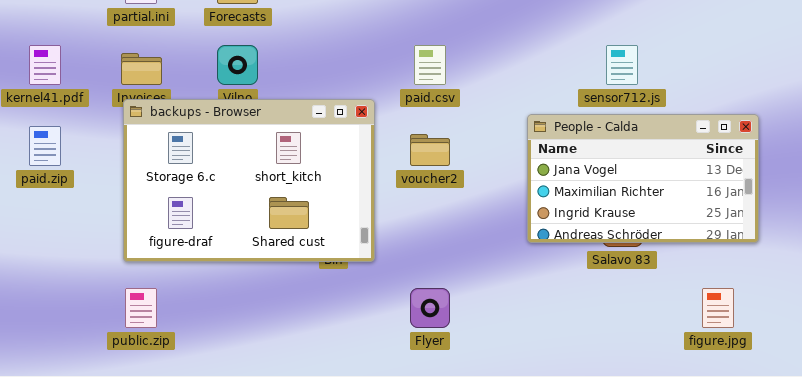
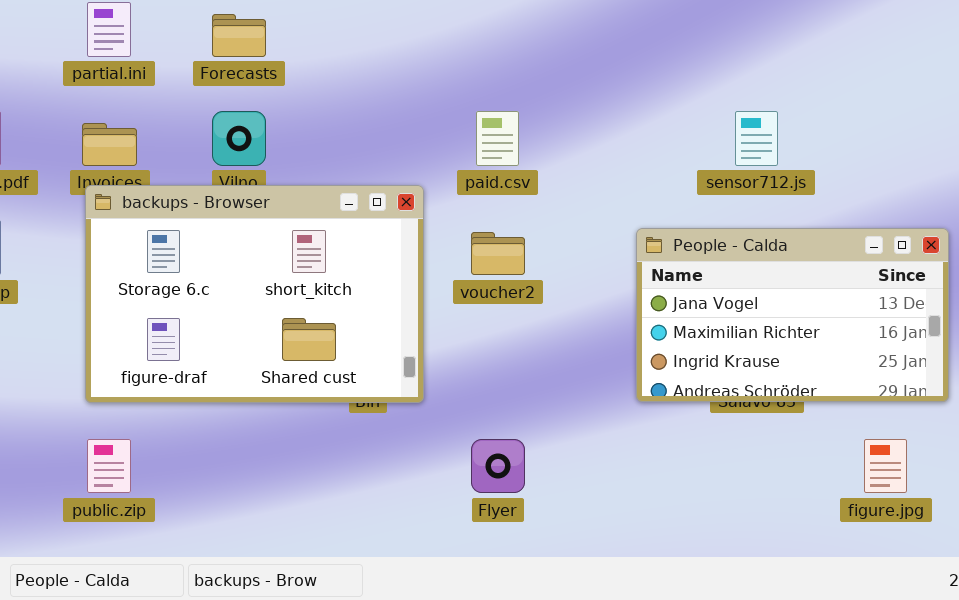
People - Calda: [527,114,759,243] -> [636,228,949,402], moved

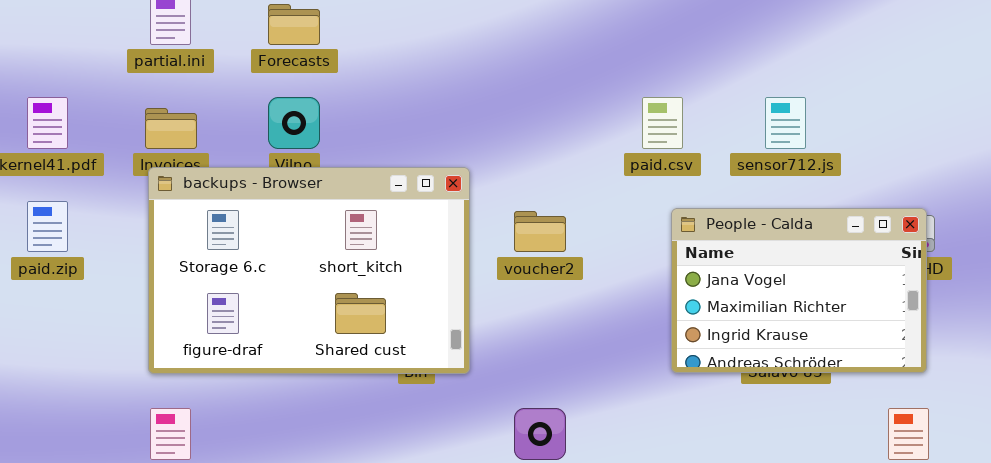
paid.csv: [476,111,519,166] -> [642,97,683,149], moved
People - Calda: [636,228,949,402] -> [671,208,927,373], resized

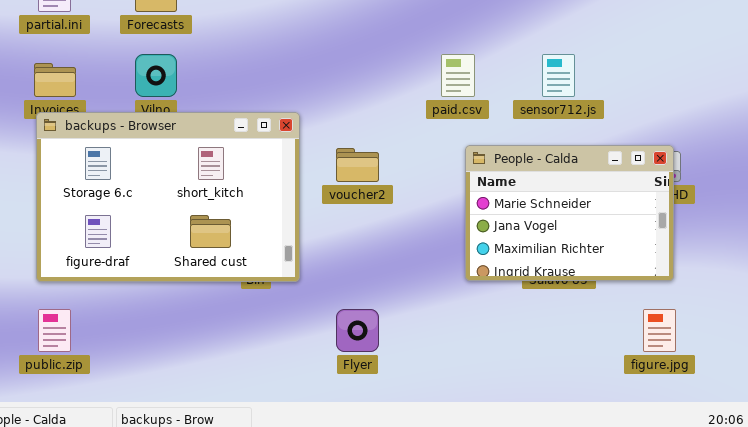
People - Calda: [671,208,927,373] -> [465,145,674,281], scrolled up 1 row

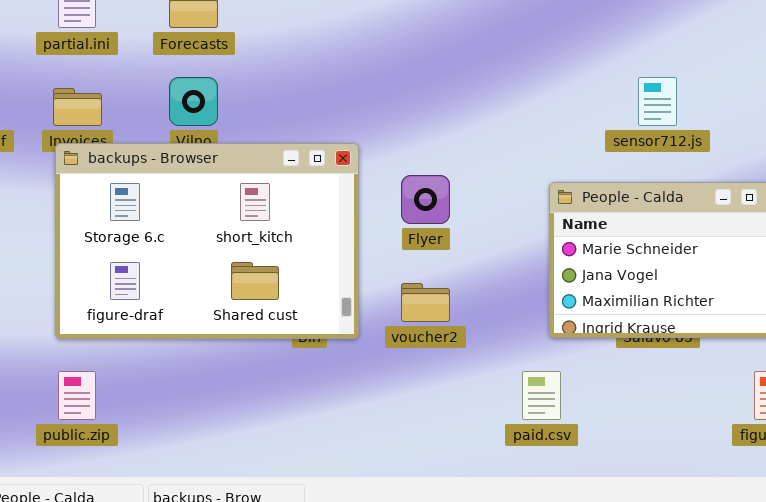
paid.csv: [441,54,475,97] -> [522,371,561,420], moved
voucher2: [336,148,379,182] -> [401,283,450,322], moved
Flyer: [336,309,379,352] -> [401,175,450,224], moved

